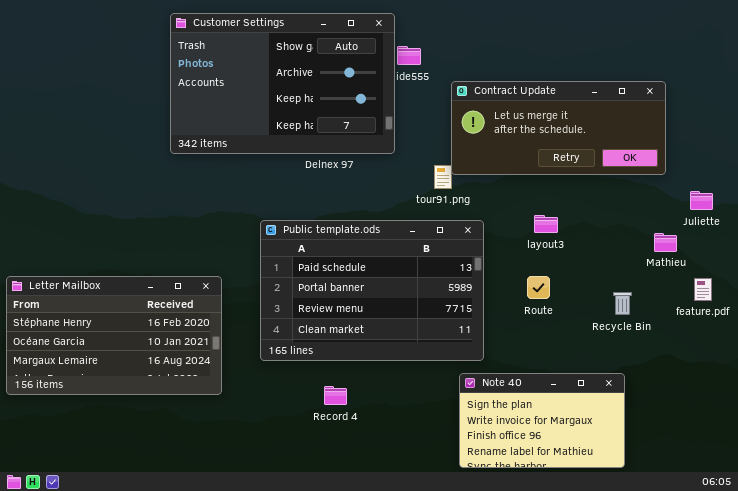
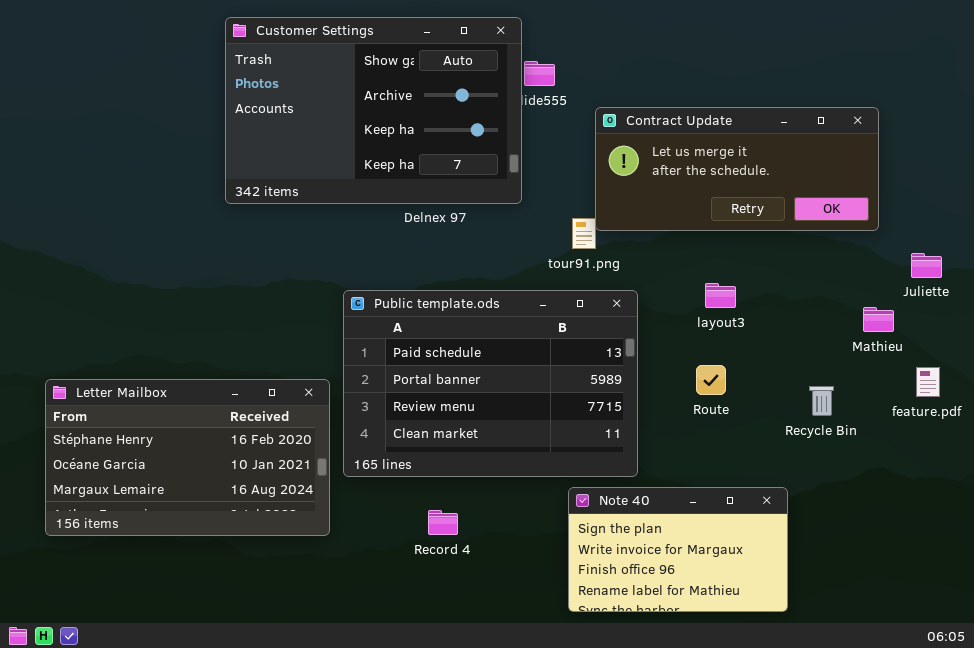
Letter Mailbox: [6,276,222,395] -> [45,379,330,536], moved
Note 40: [459,373,625,468] -> [568,487,788,612], moved

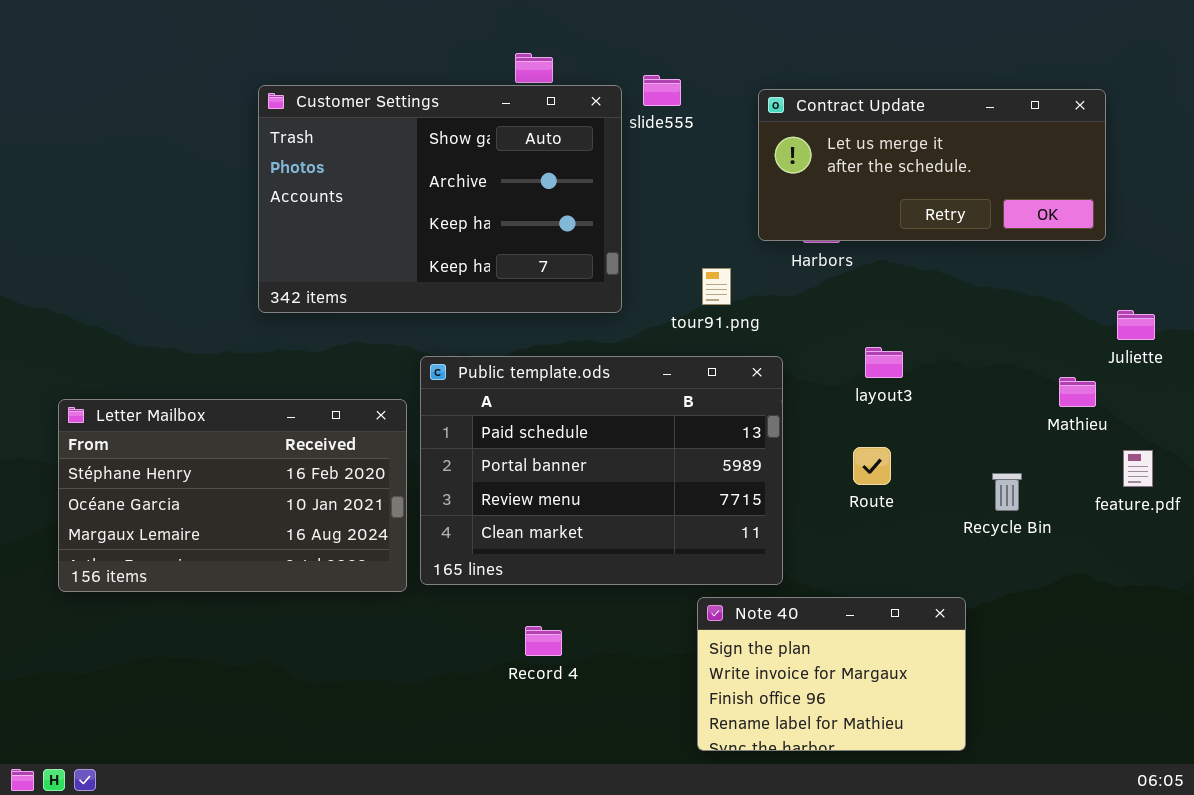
Customer Settings: [225,17,522,204] -> [258,85,622,313], moved
Contract Update: [595,107,879,231] -> [758,89,1106,241], moved
Letter Mailbox: [45,379,330,536] -> [58,399,407,592], moved

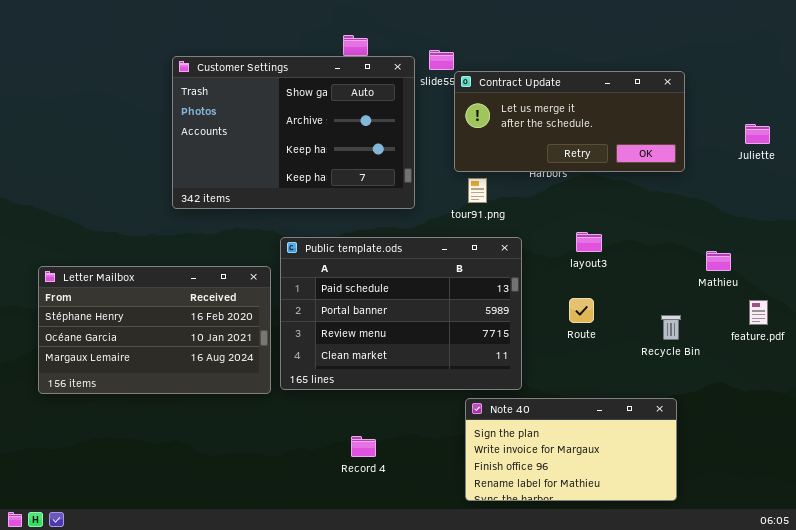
Contract Update: [758,89,1106,241] -> [454,71,685,172], moved
Juliette: [1117,310,1155,340] -> [745,124,770,144], moved
Note 40: [697,597,966,751] -> [465,398,677,501], resized
Record 4: [525,626,562,656] -> [351,436,376,457], moved

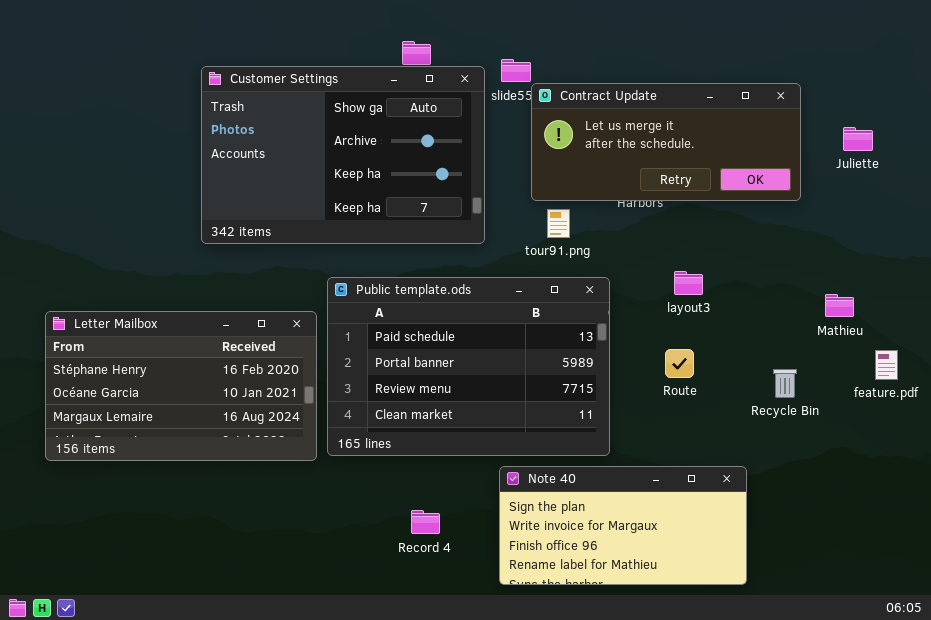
Juliette: [745,124,770,144] -> [843,127,873,151], moved
Note 40: [465,398,677,501] -> [499,466,747,585], moved

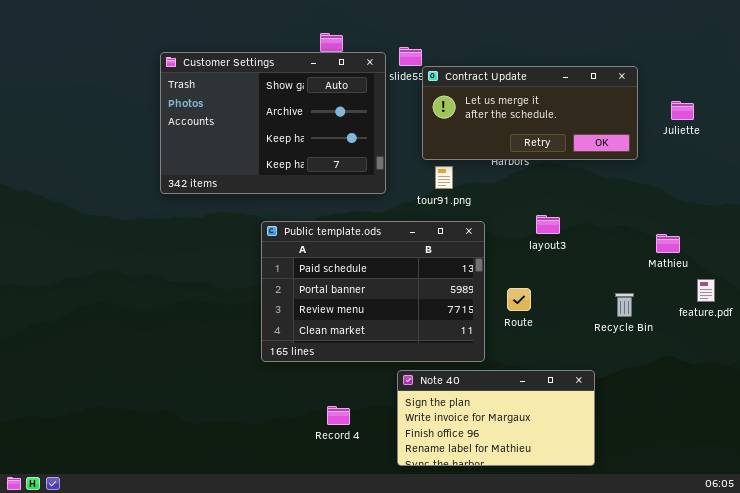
Letter Mailbox: [45,311,317,461] -> none, closed
Route: [665,349,694,378] -> [507,288,531,311], moved

